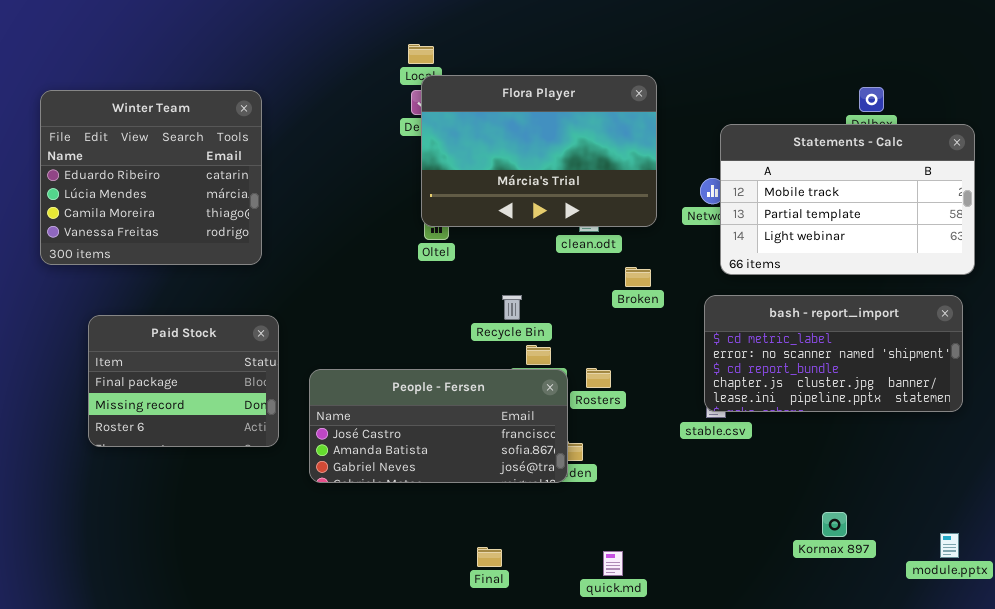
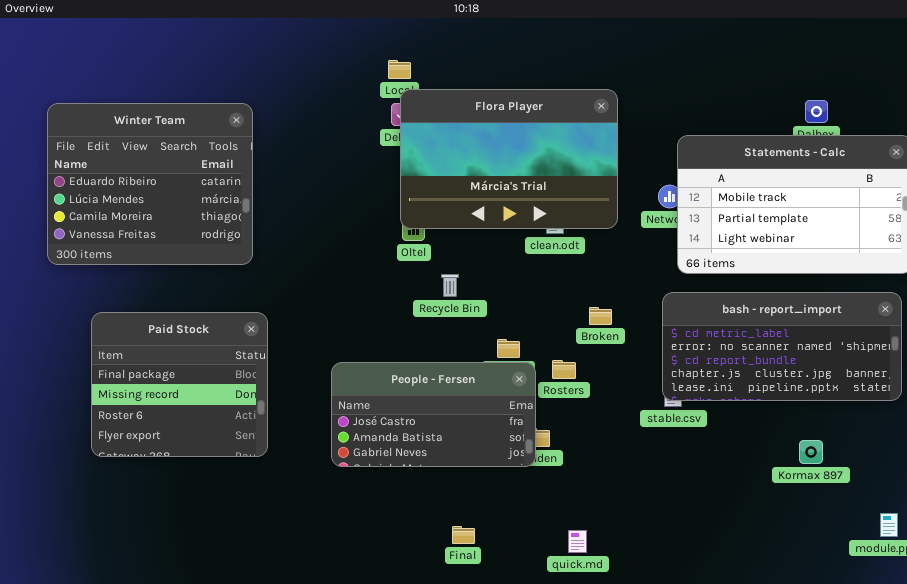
Broken: [625,267,651,287] -> [589,307,612,325], moved
Recycle Bin: [502,295,522,320] -> [441,274,459,297], moved
Paid Stock: [88,315,279,447] -> [91,312,268,457], resized
People - Fersen: [309,369,568,483] -> [331,362,536,467], resized
Kormax 897: [822,512,847,537] -> [799,440,823,464], moved

